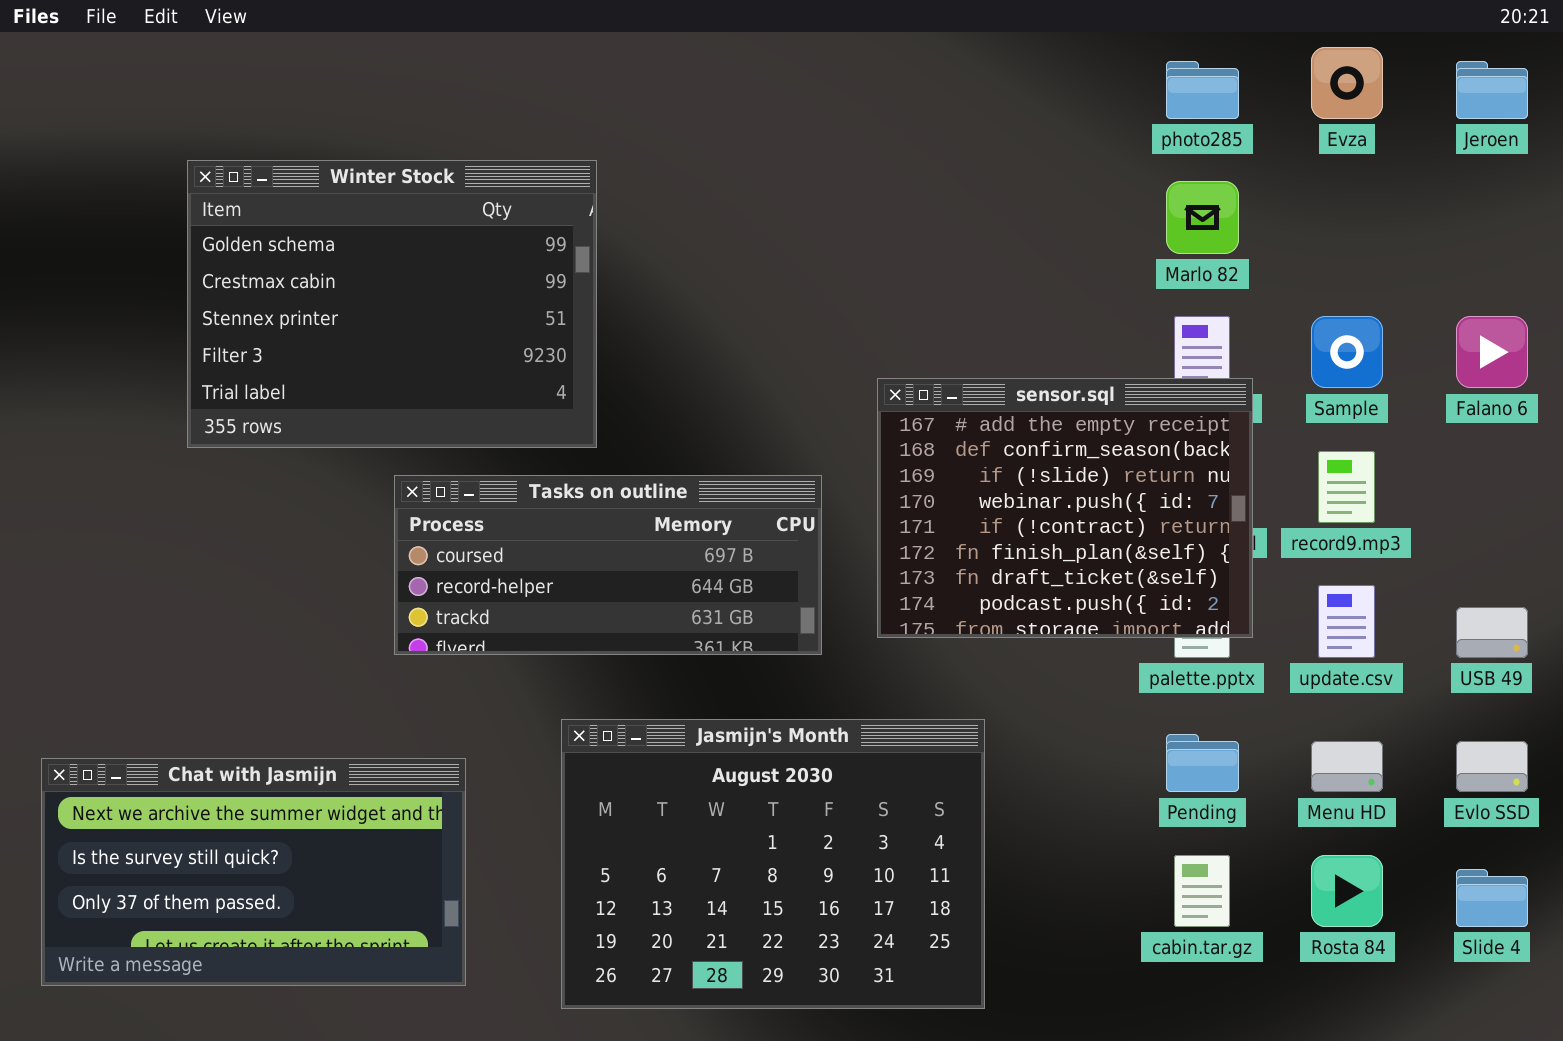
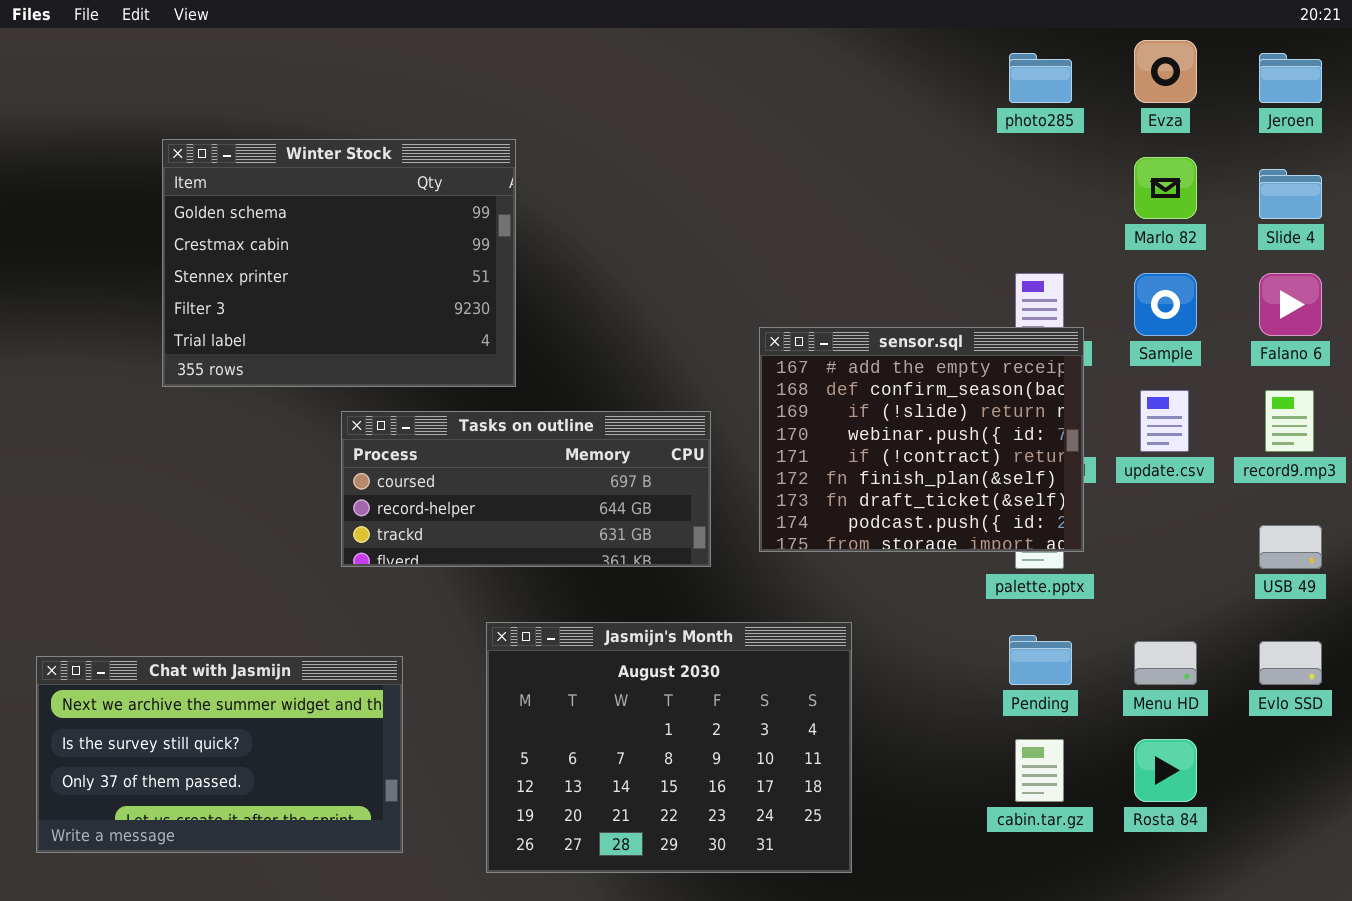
Marlo 82: [1166,181,1239,254] -> [1134,157,1197,219], moved
record9.mp3: [1318,451,1375,523] -> [1265,390,1314,452], moved
update.csv: [1318,585,1375,658] -> [1140,390,1189,452], moved
Slide 4: [1456,869,1528,927] -> [1259,169,1322,219], moved

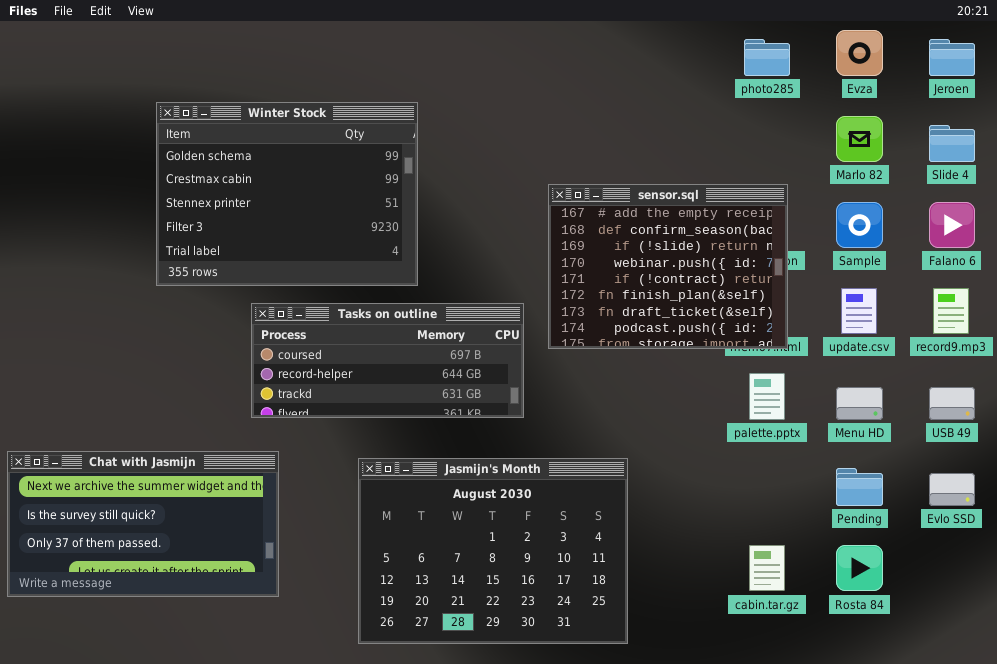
Winter Stock: [162,139,516,387] -> [156,102,418,286], moved
sensor.sql: [759,327,1084,552] -> [548,184,788,349], moved
Pending: [1009,635,1072,685] -> [836,468,883,506], moved
Menu HD: [1134,641,1197,685] -> [836,387,883,420], moved
Chat with Jasmijn: [36,656,403,853] -> [7,451,279,597], moved

